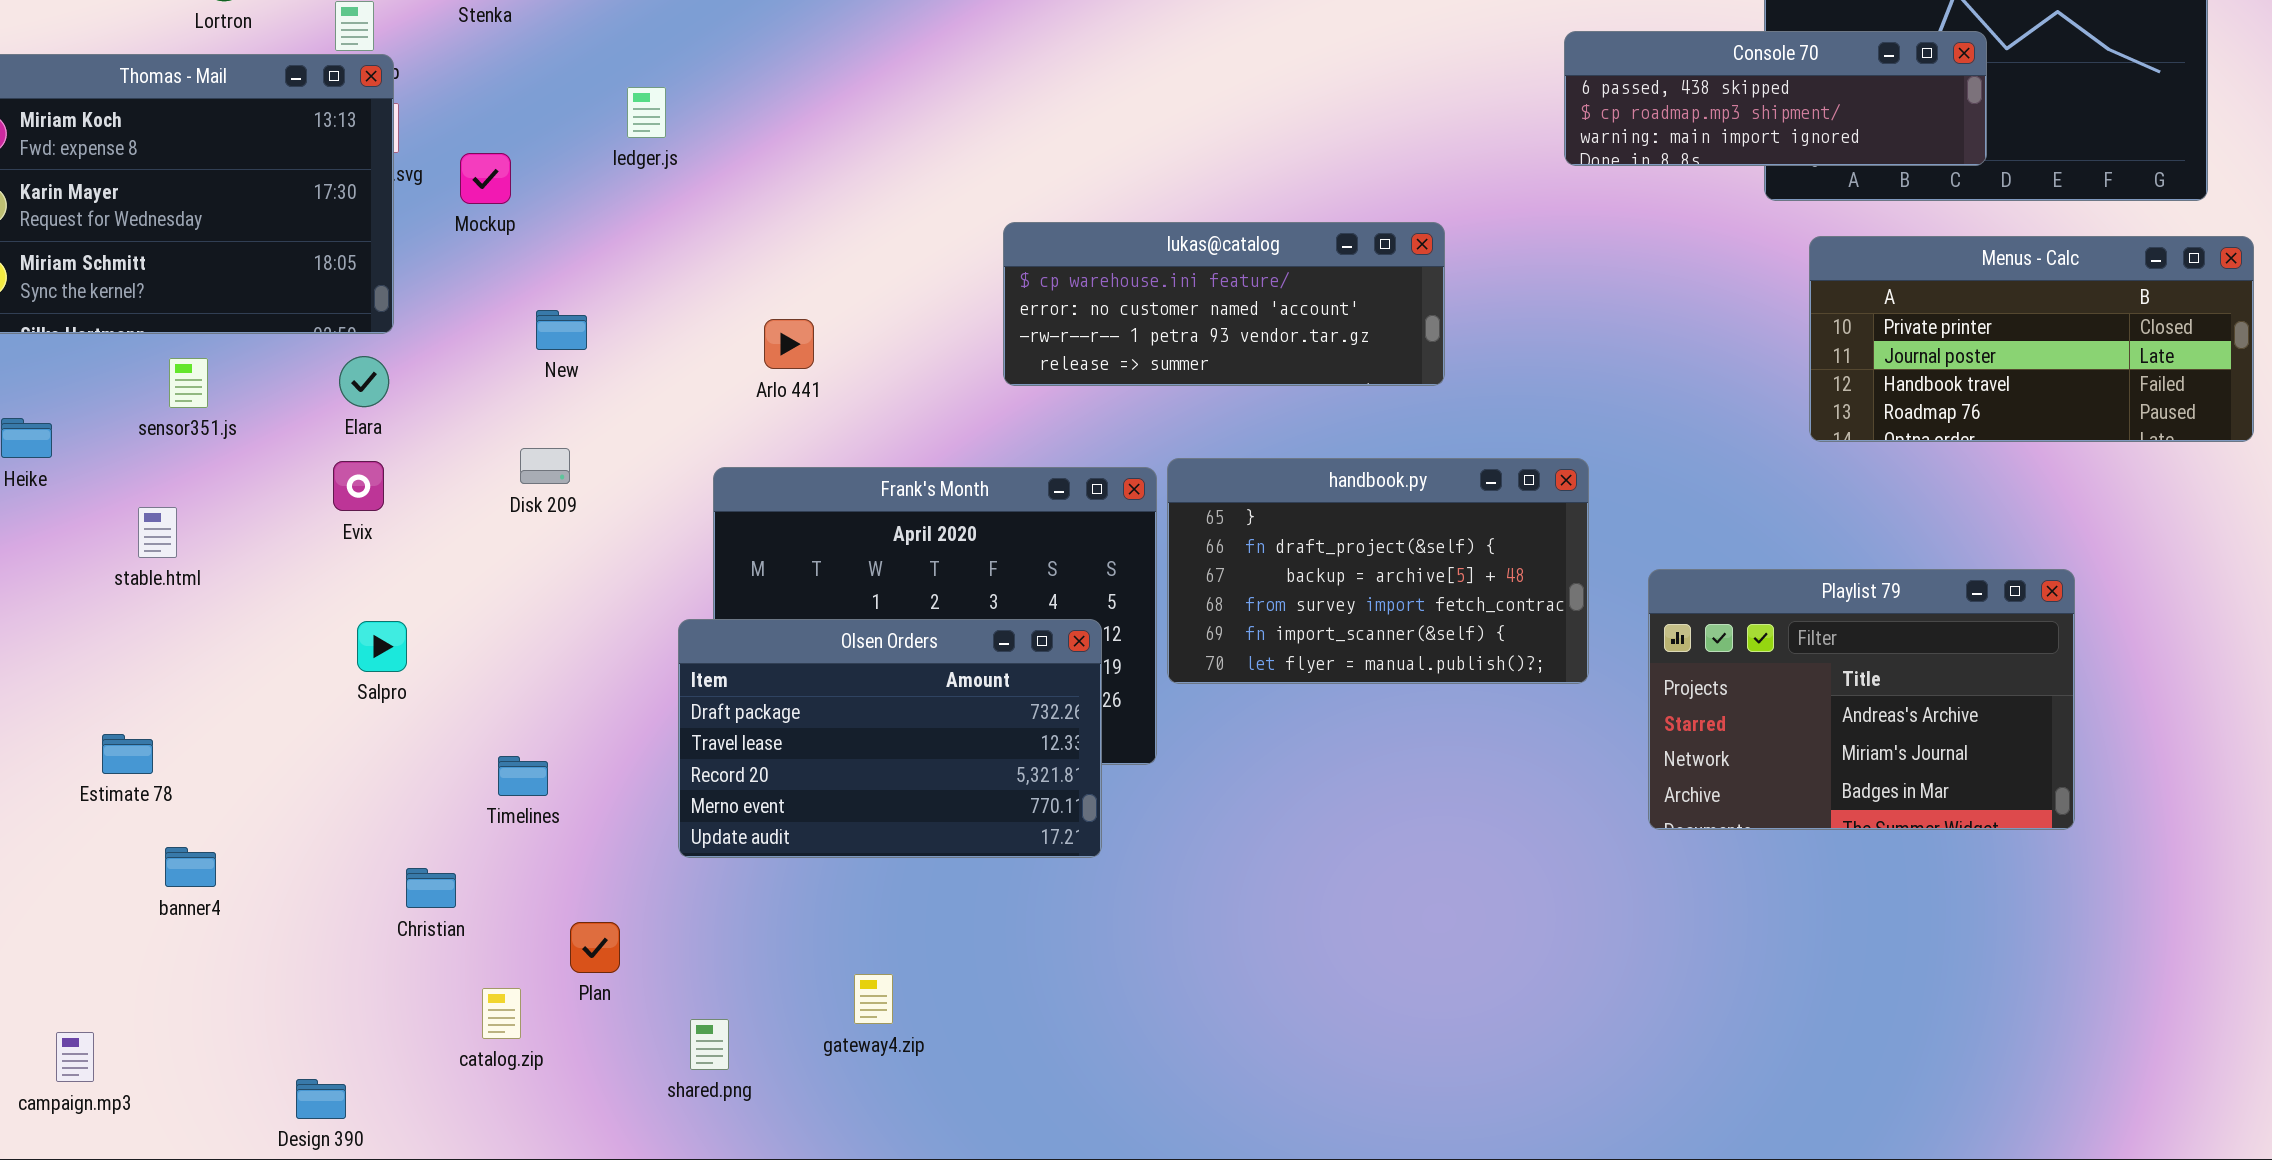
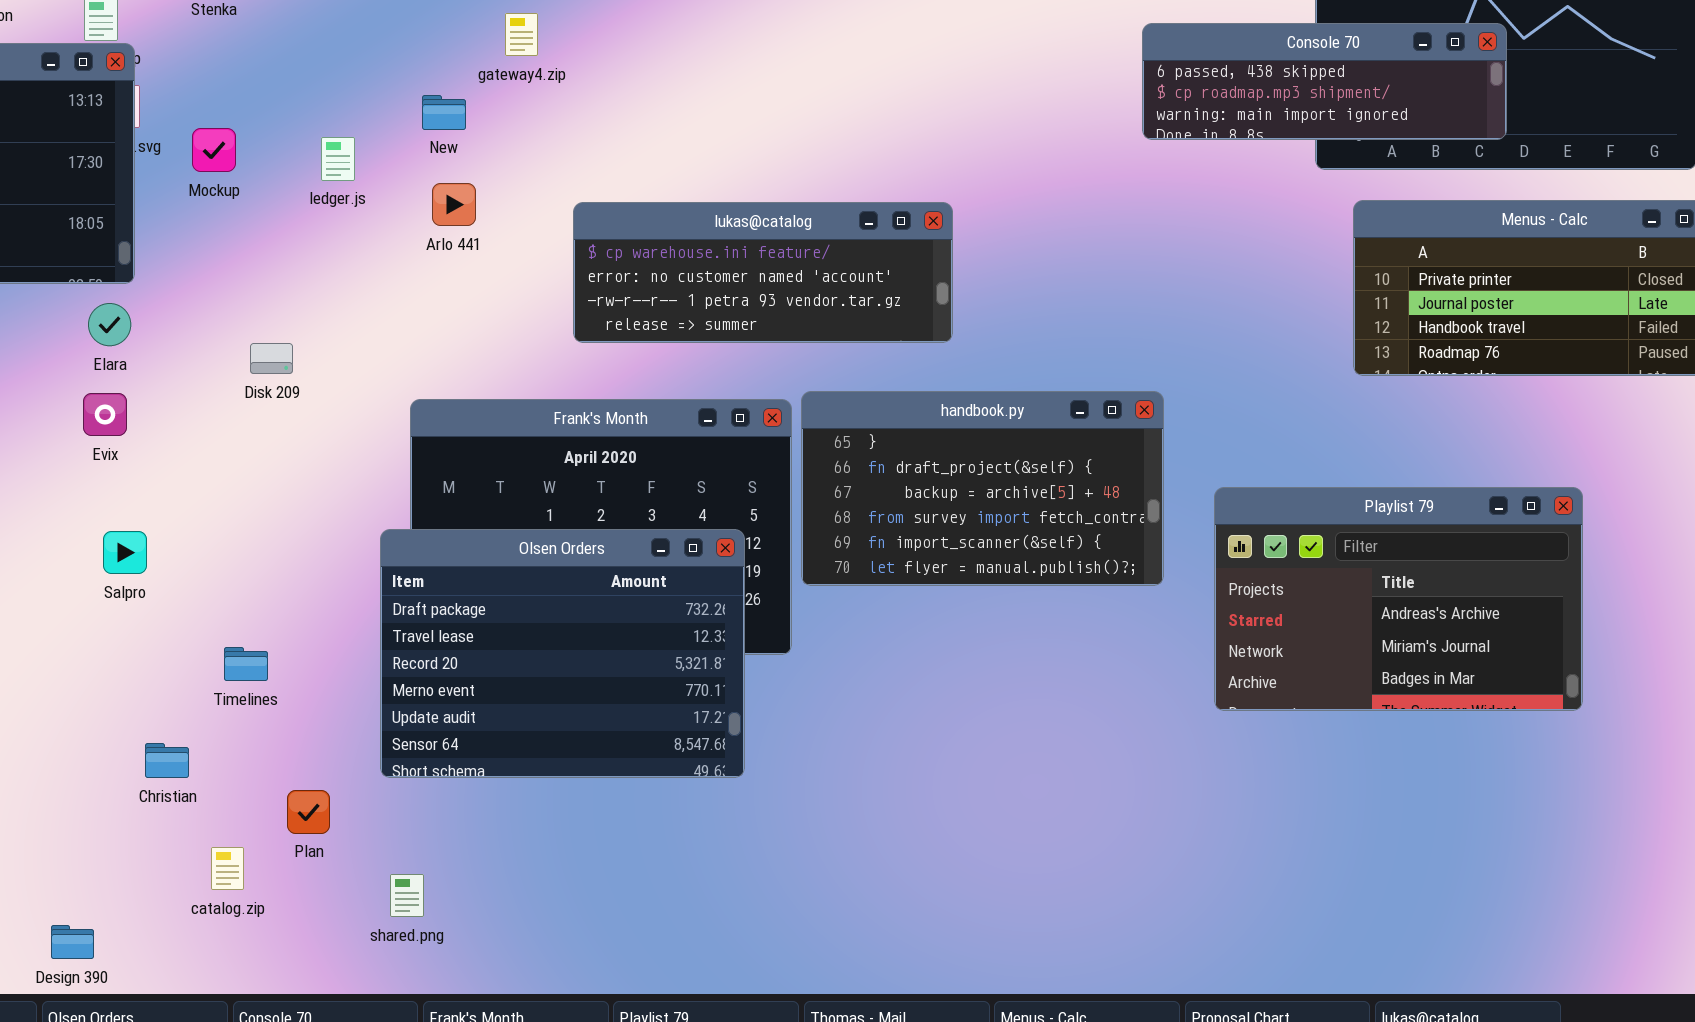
ledger.js: [627,87,666,138] -> [321,137,355,181], moved
lukas@catalog: [1003,222,1445,386] -> [573,202,953,343], moved
New: [536,310,587,350] -> [422,95,466,130], moved
Arlo 441: [764,319,814,369] -> [432,183,476,226], moved
Disk 209: [520,448,570,484] -> [250,343,293,374], moved
Olsen Orders: [678,619,1102,858] -> [380,529,745,778], resized
gateway4.zip: [854,974,893,1024] -> [505,13,538,56], moved

